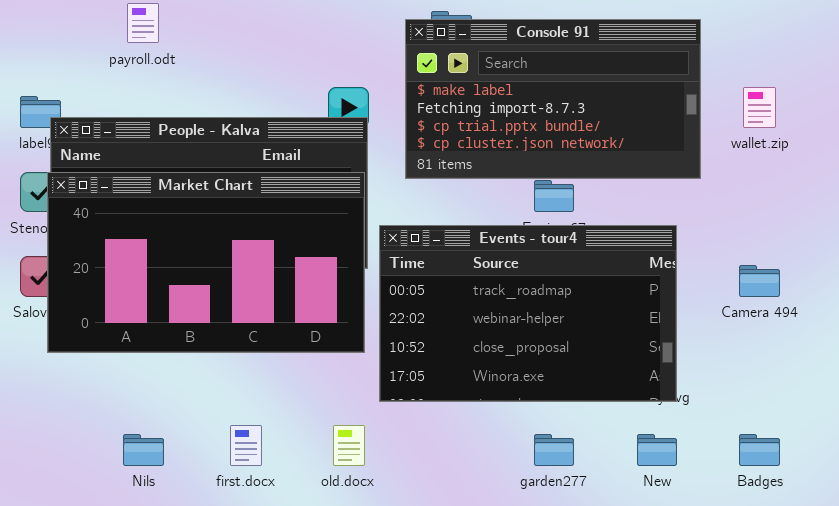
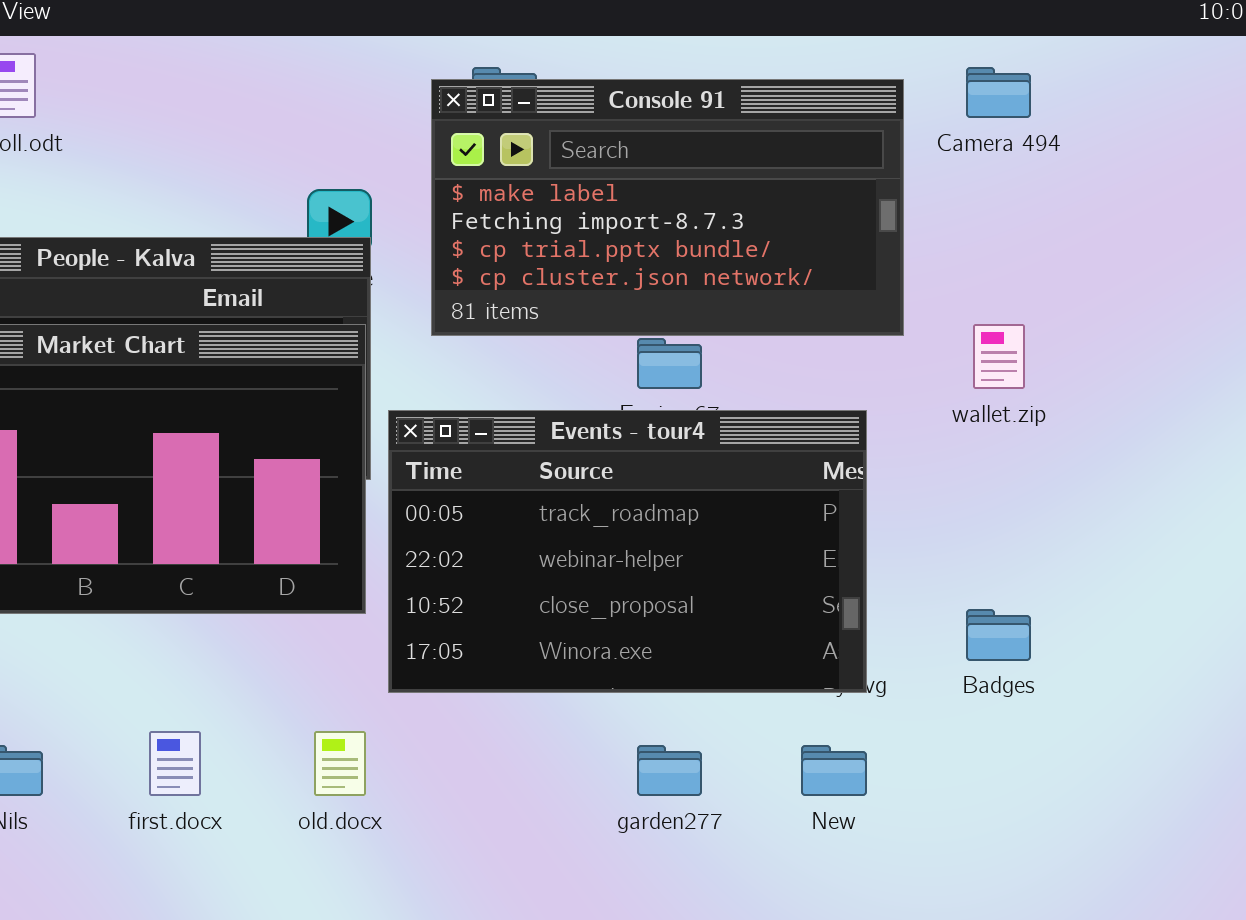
wallet.zip: [743,87,776,128] -> [973,324,1025,389], moved
Camera 494: [739,265,780,297] -> [966,67,1031,118], moved
Badges: [739,434,780,466] -> [966,609,1031,661], moved

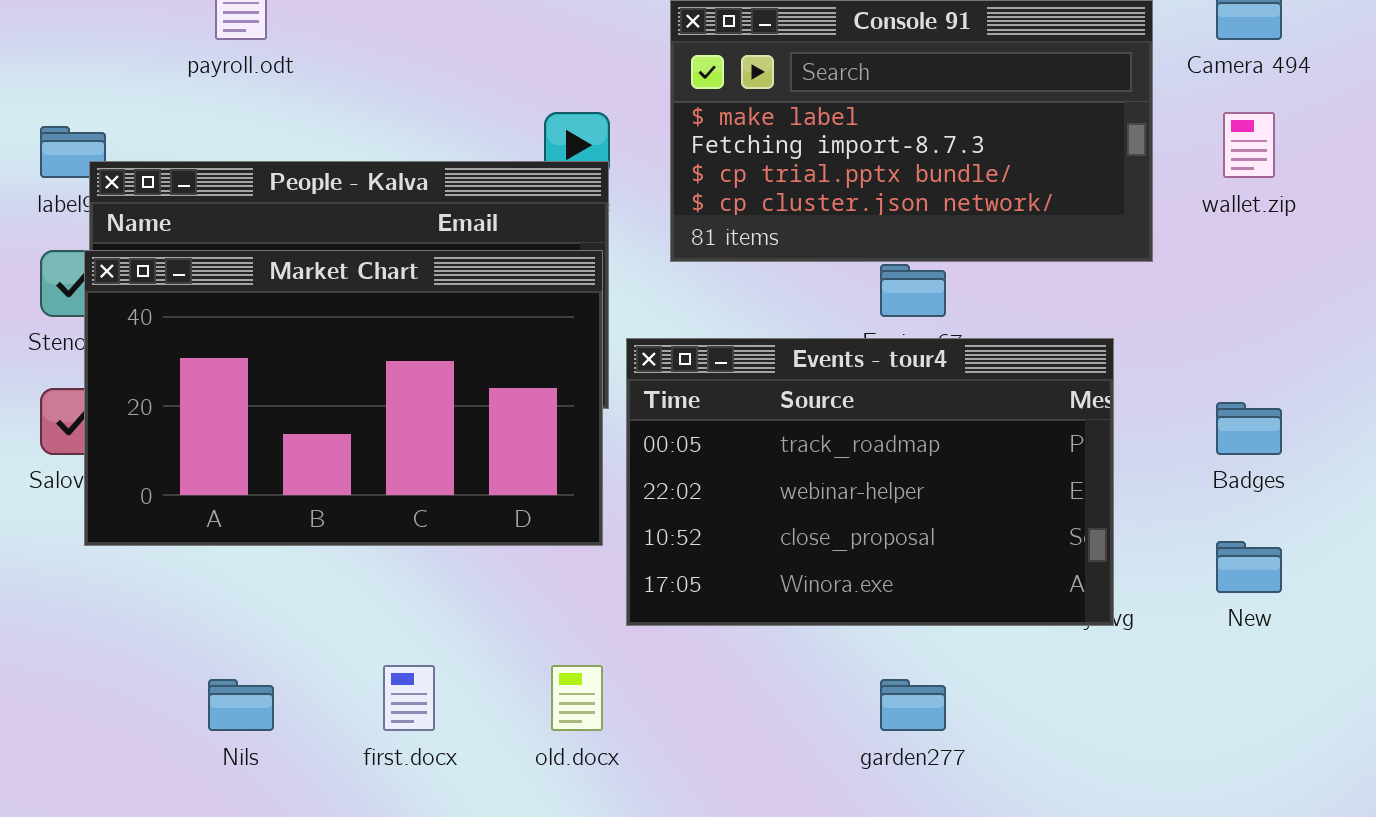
wallet.zip: [973,324,1025,389] -> [1223,112,1275,178], moved
Badges: [966,609,1031,661] -> [1216,402,1282,455], moved
New: [801,745,867,796] -> [1216,541,1282,593], moved

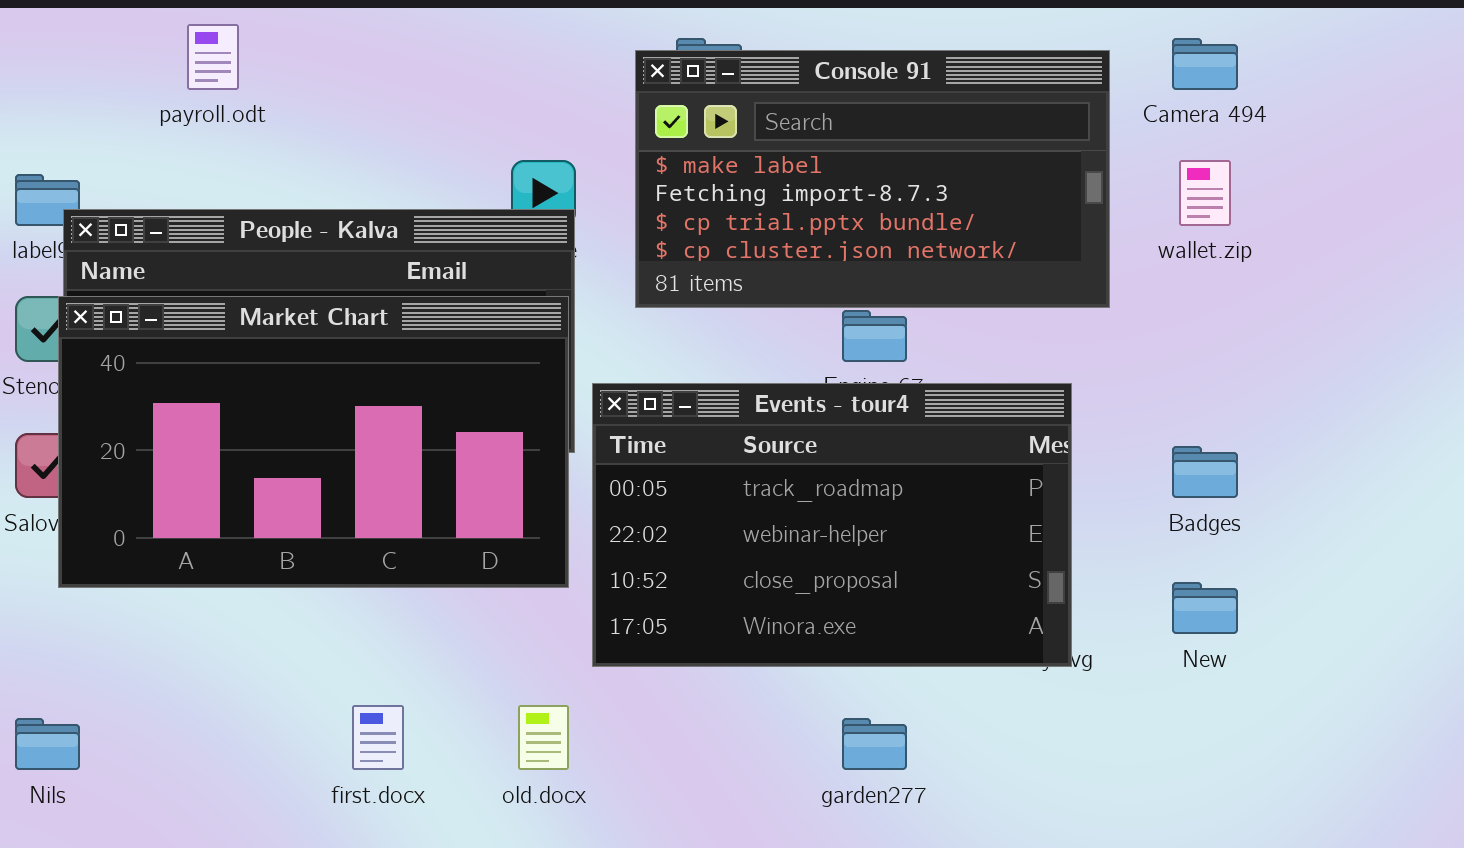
Nils: [208,679,274,731] -> [15,718,80,770], moved

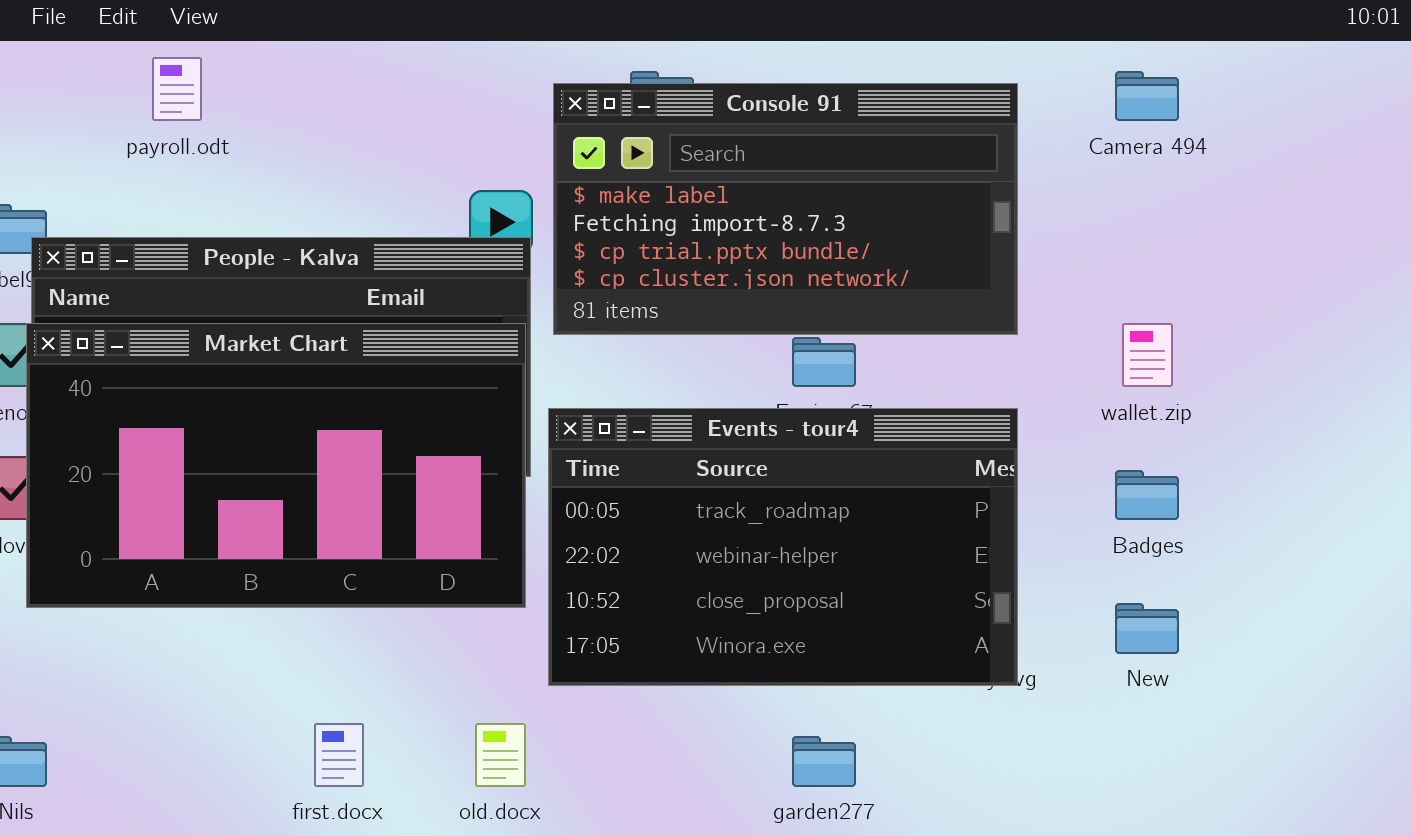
Console 91: [635,50,1110,308] -> [553,83,1018,335], moved
wallet.zip: [1179,160,1231,226] -> [1122,323,1173,387], moved

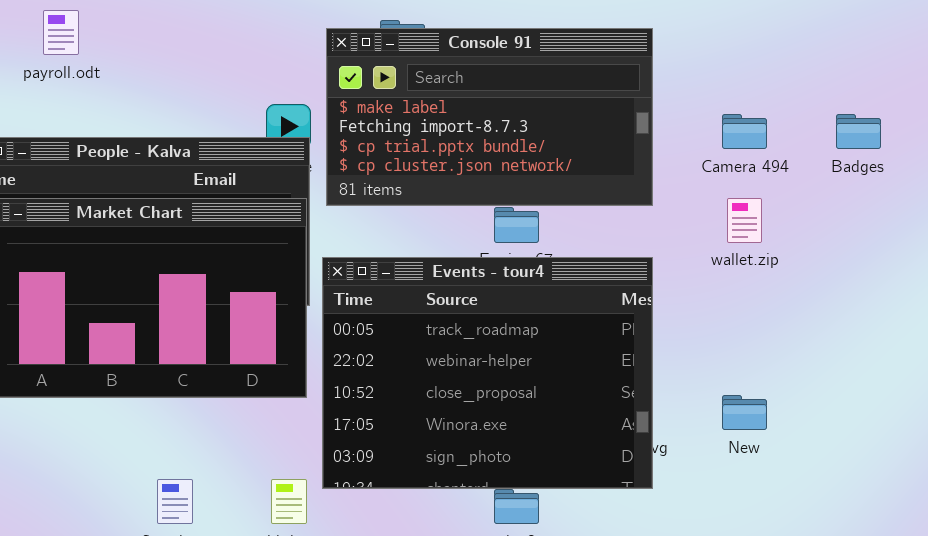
Camera 494: [1115,71,1179,121] -> [722,114,767,149], moved
Events - tour4: [548,408,1018,686] -> [322,257,653,489], resized
Badges: [1115,470,1179,520] -> [836,114,881,149], moved

